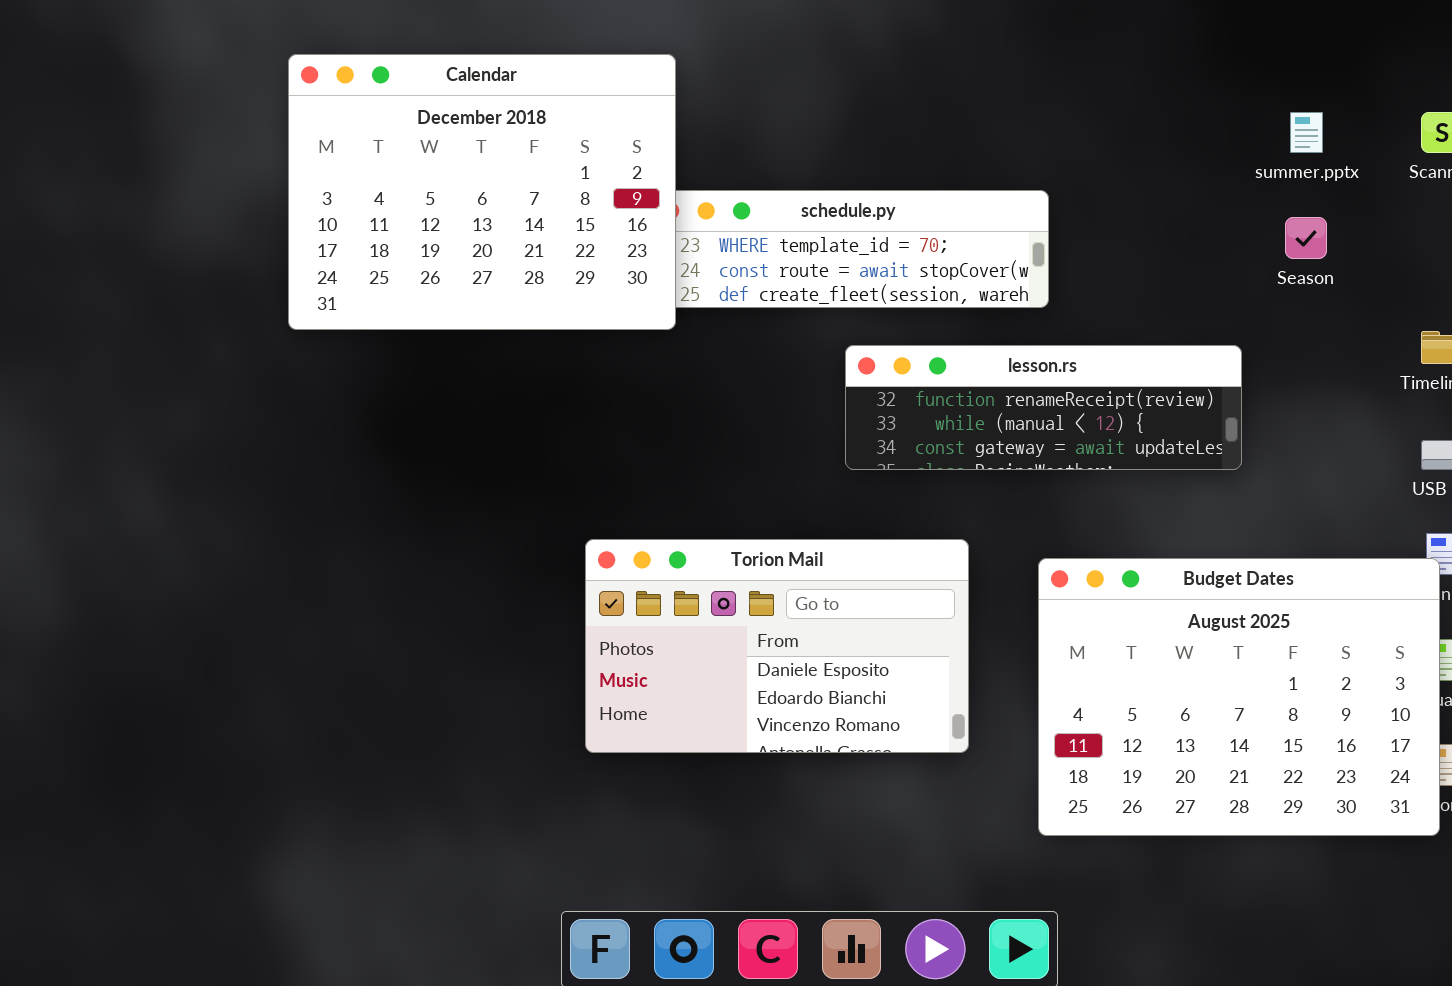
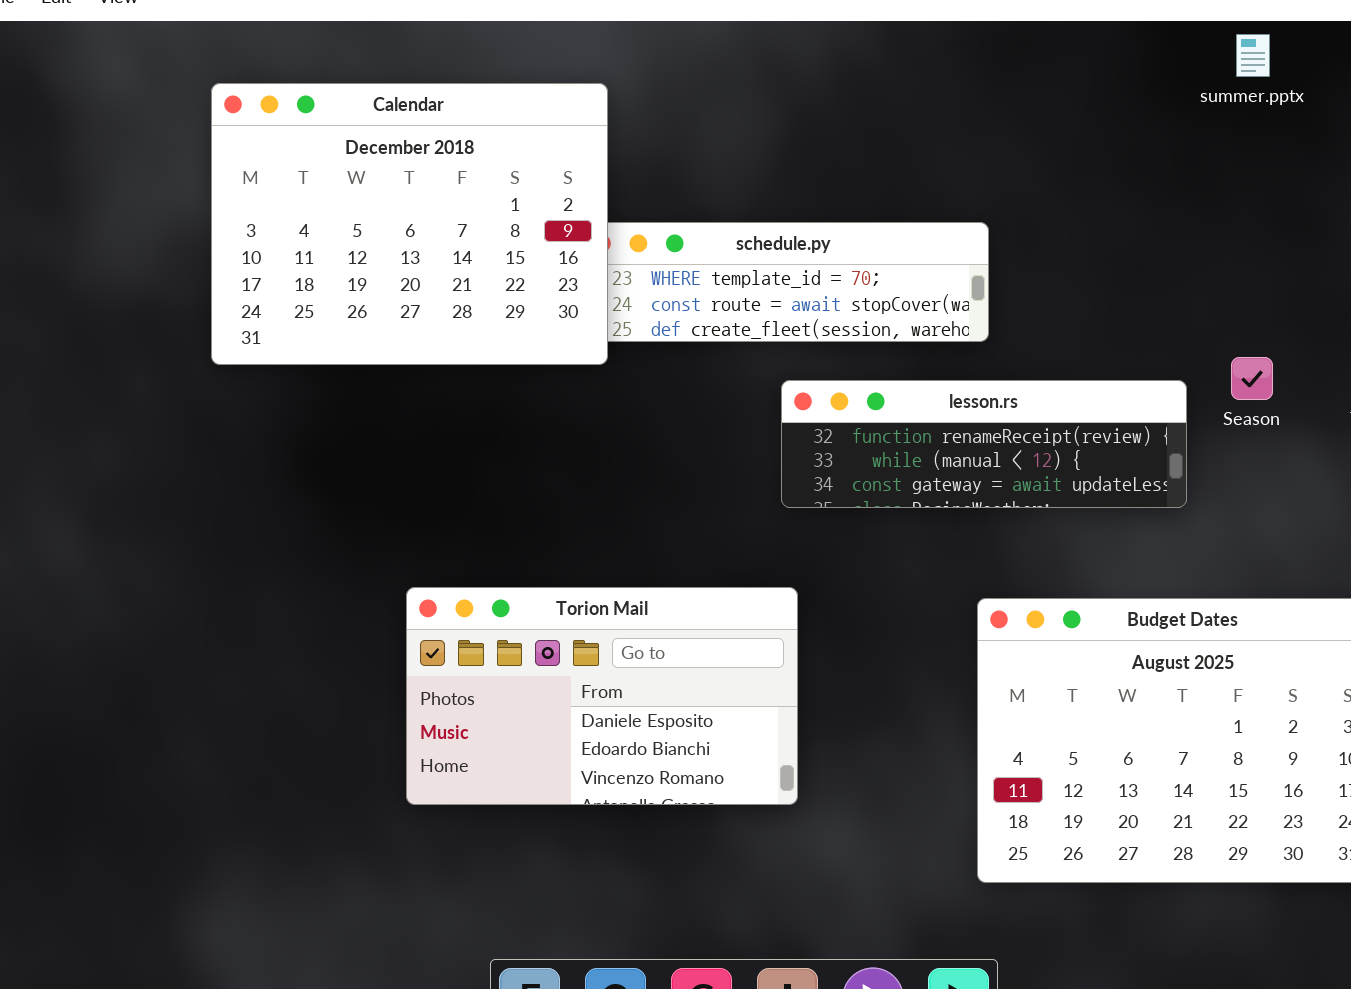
summer.pptx: [1290,112,1323,153] -> [1236,34,1270,77], moved
Season: [1285,217,1327,259] -> [1231,357,1273,400], moved
Torion Mail: [585,539,969,753] -> [406,587,798,805], moved

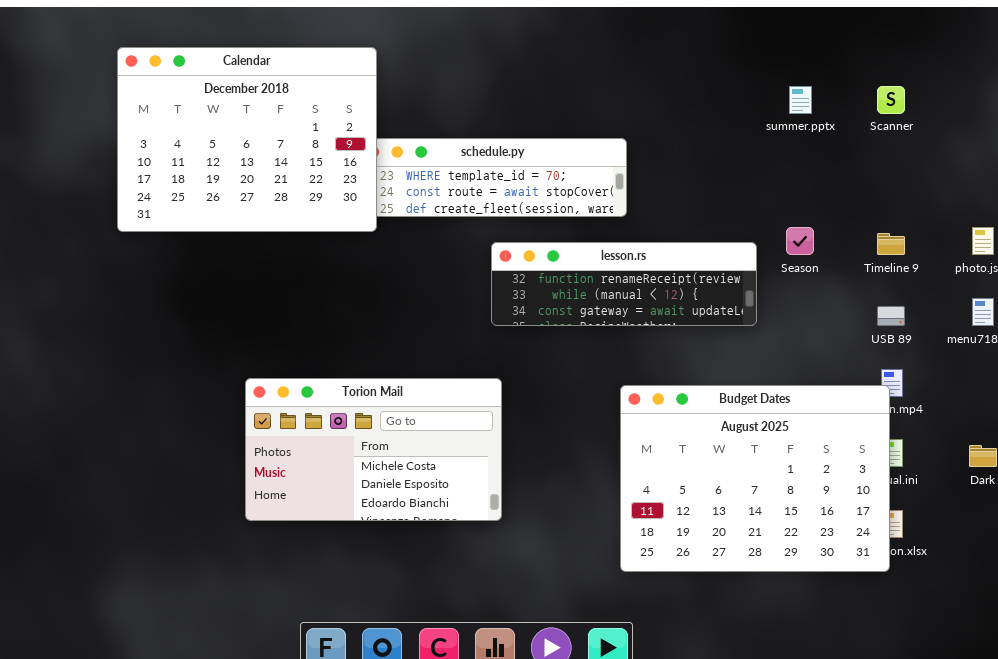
summer.pptx: [1236,34,1270,77] -> [789,86,812,114], moved
Torion Mail: [406,587,798,805] -> [245,378,502,521], scrolled up 1 row

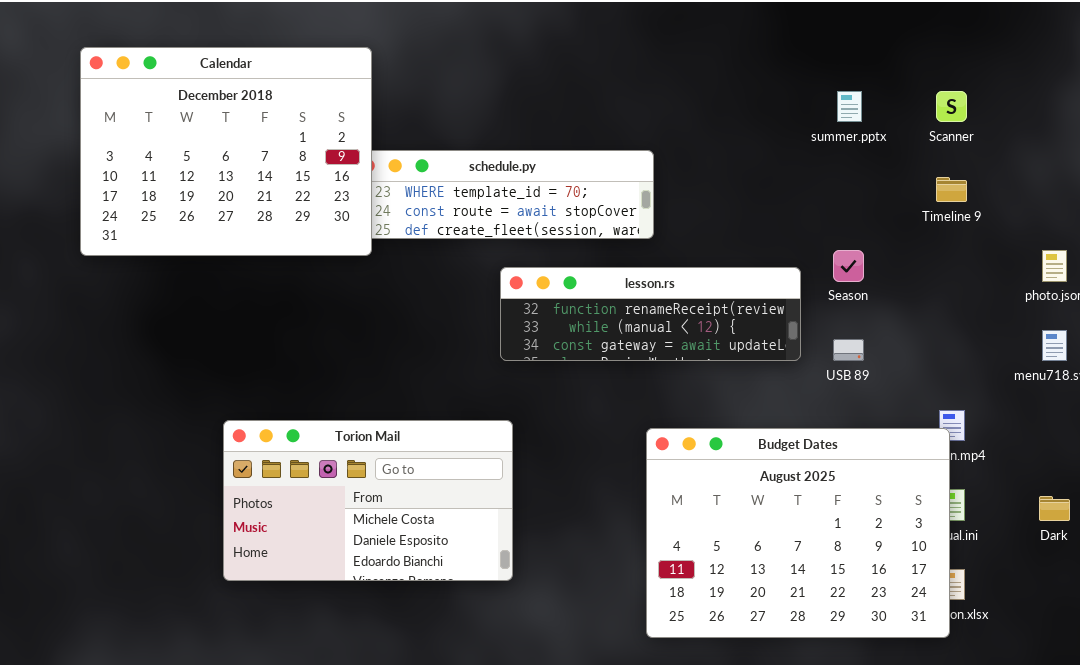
Timeline 9: [877,233,905,255] -> [936,177,967,202], moved
USB 89: [877,306,905,326] -> [833,339,864,361], moved

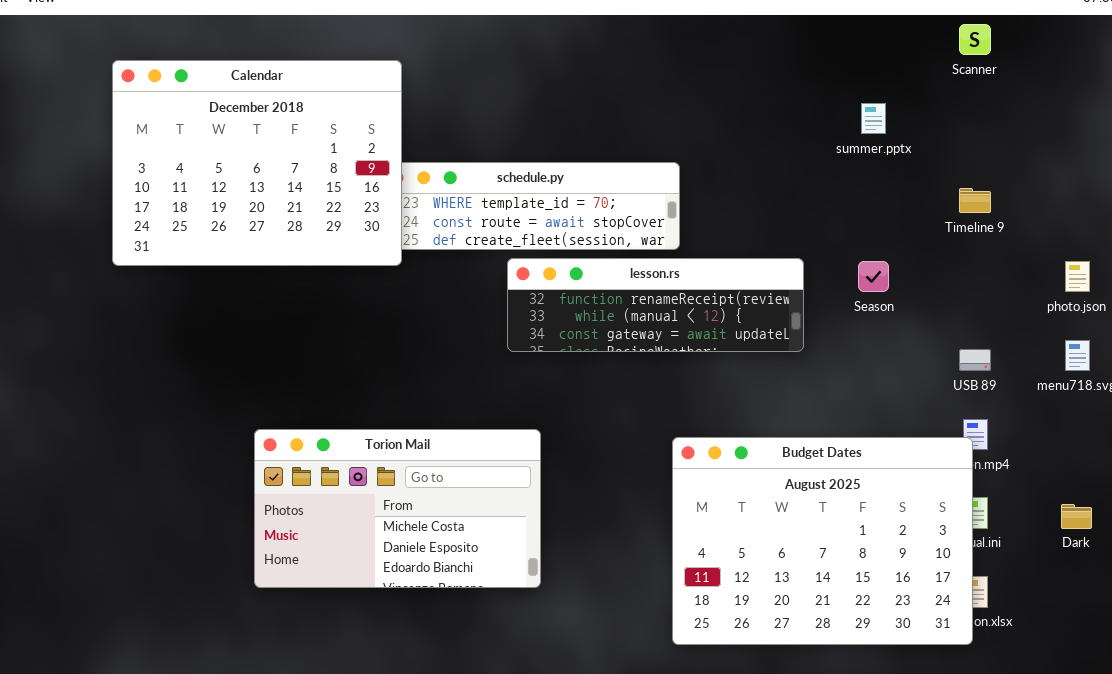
Scanner: [936,91,967,122] -> [959,24,991,55], moved
lesson.rs: [500,267,801,361] -> [507,258,804,352], moved
USB 89: [833,339,864,361] -> [959,349,991,371], moved

